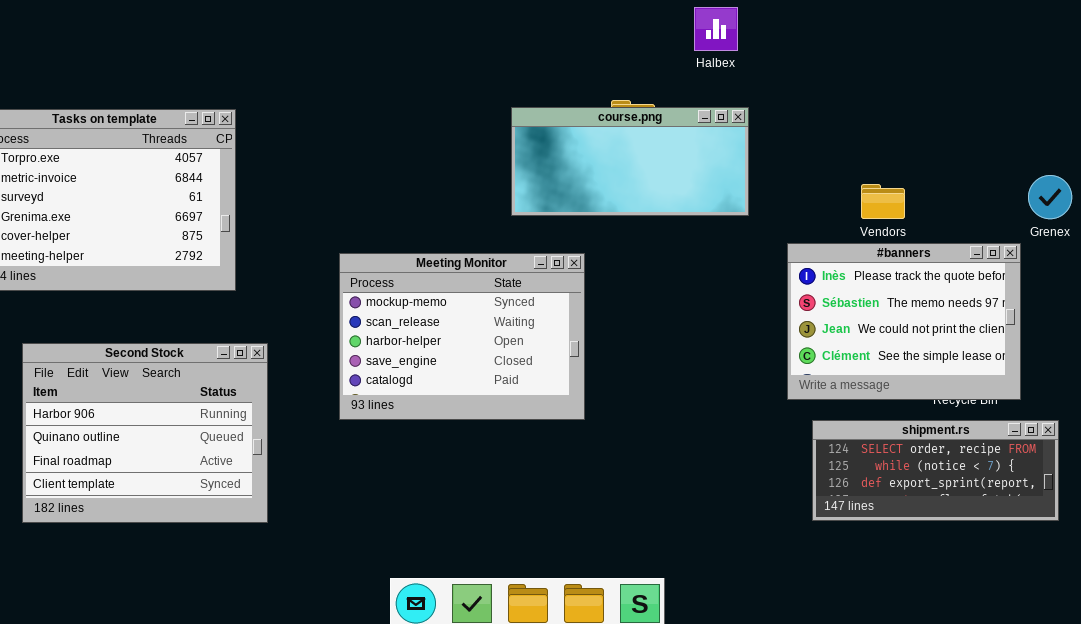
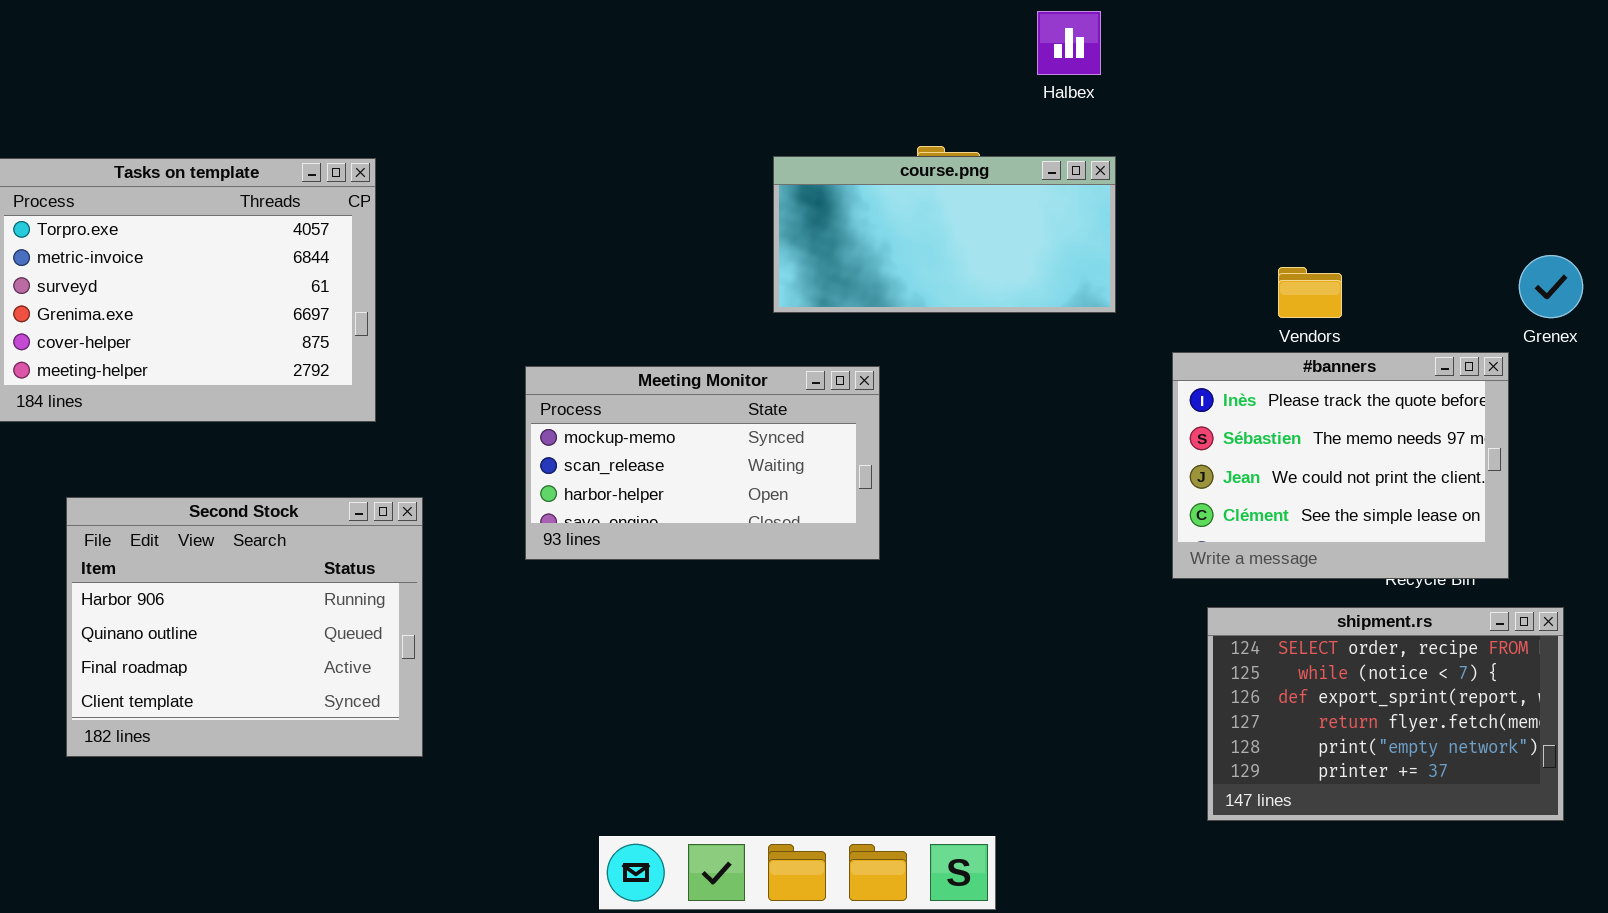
Meeting Monitor: [339,253,585,420] -> [525,366,880,560], resized
shipment.rs: [812,420,1059,521] -> [1207,607,1564,821], resized

